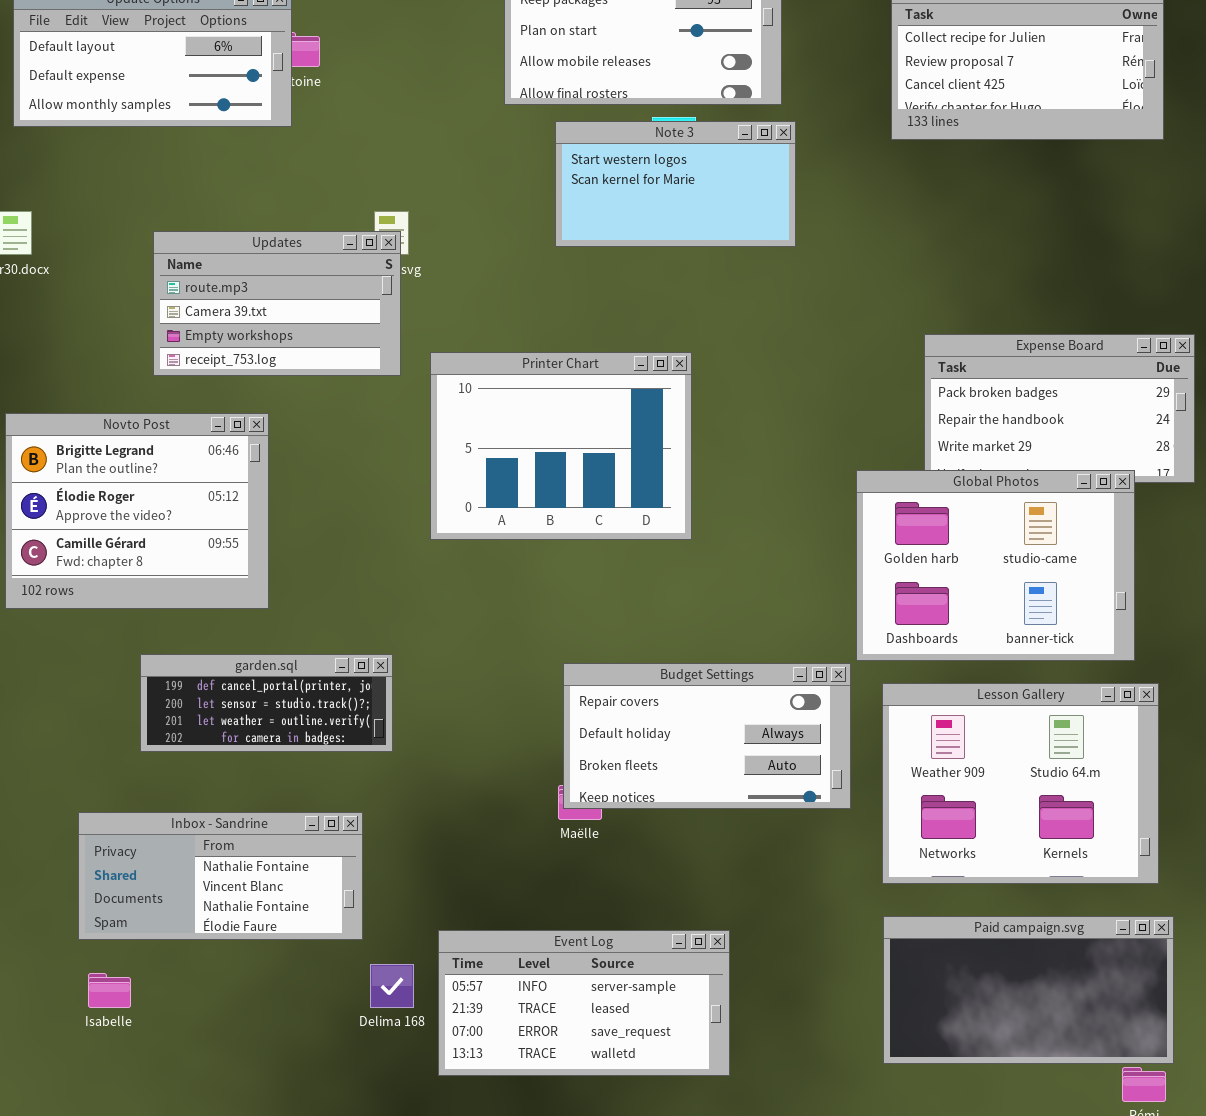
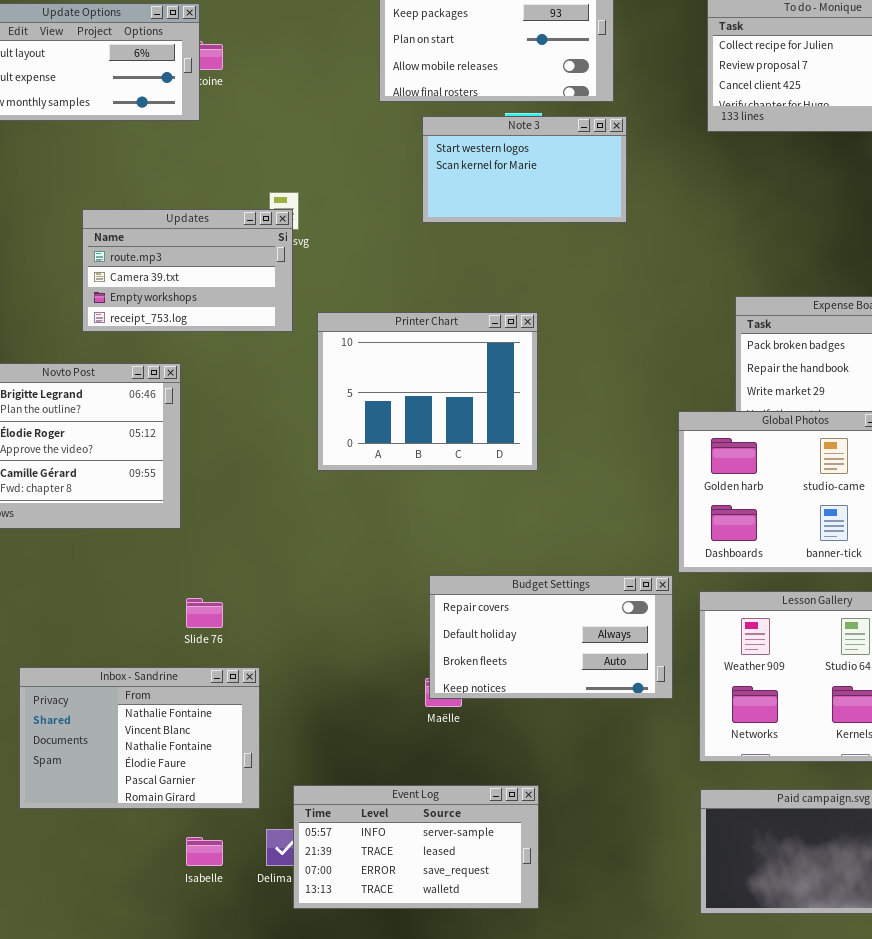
garden.sql: [140,654,393,752] -> none, closed
Inbox - Sandrine: [78,812,363,940] -> [19,667,260,809], resized
Event Log: [438,930,730,1076] -> [293,785,539,909], moved
Isabelle: [88,973,131,1008] -> [186,837,223,866], moved

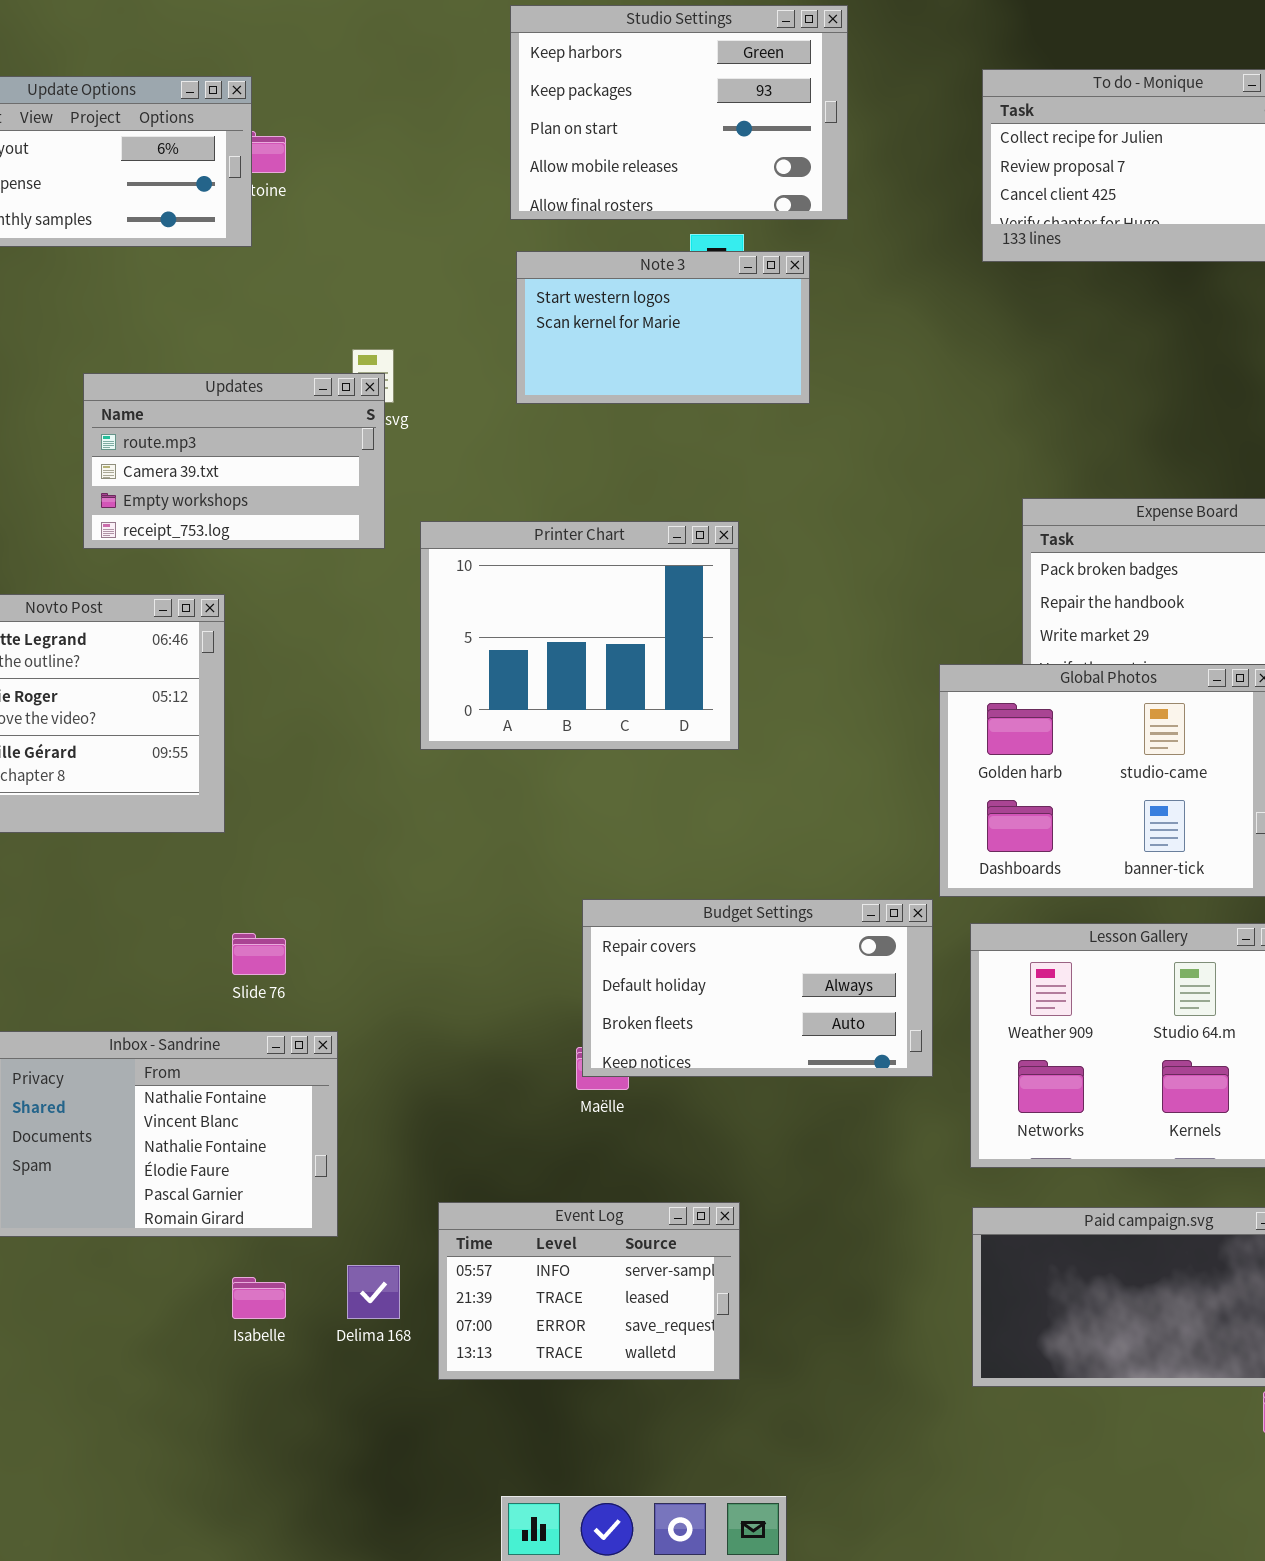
Note 3: [422,116,627,223] -> [516,251,810,404], moved
Event Log: [293,785,539,909] -> [438,1202,740,1380], resized

